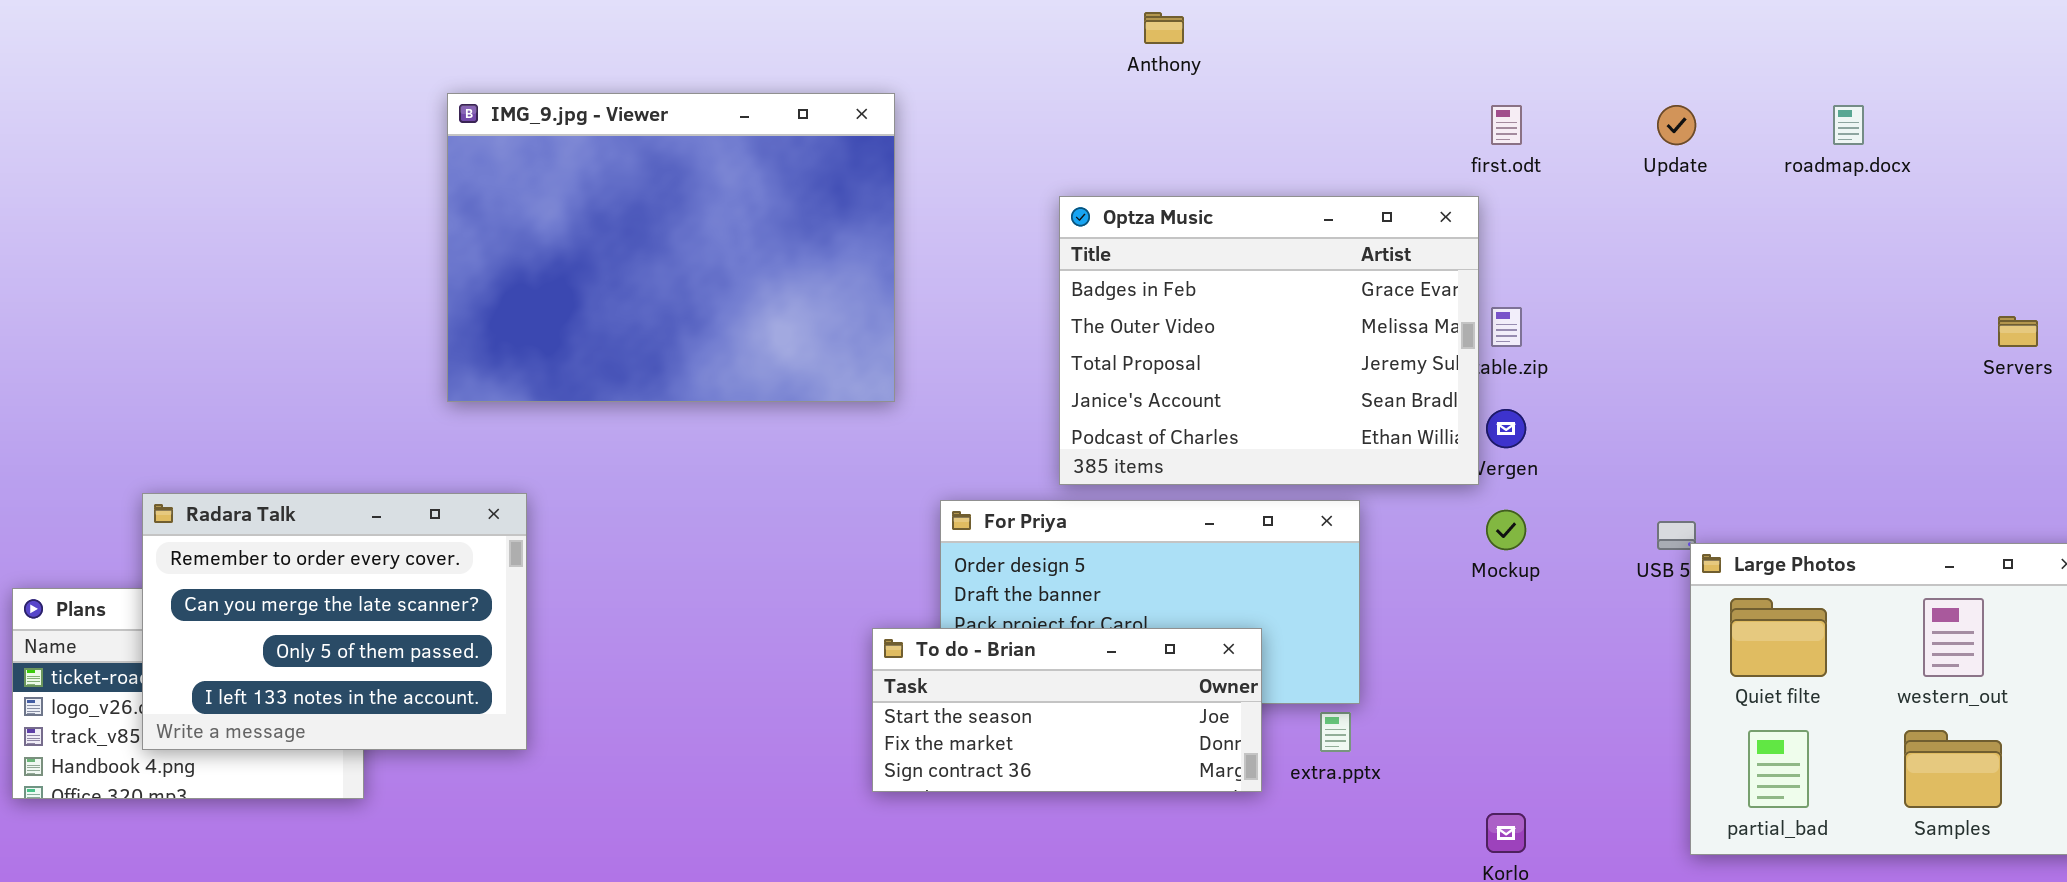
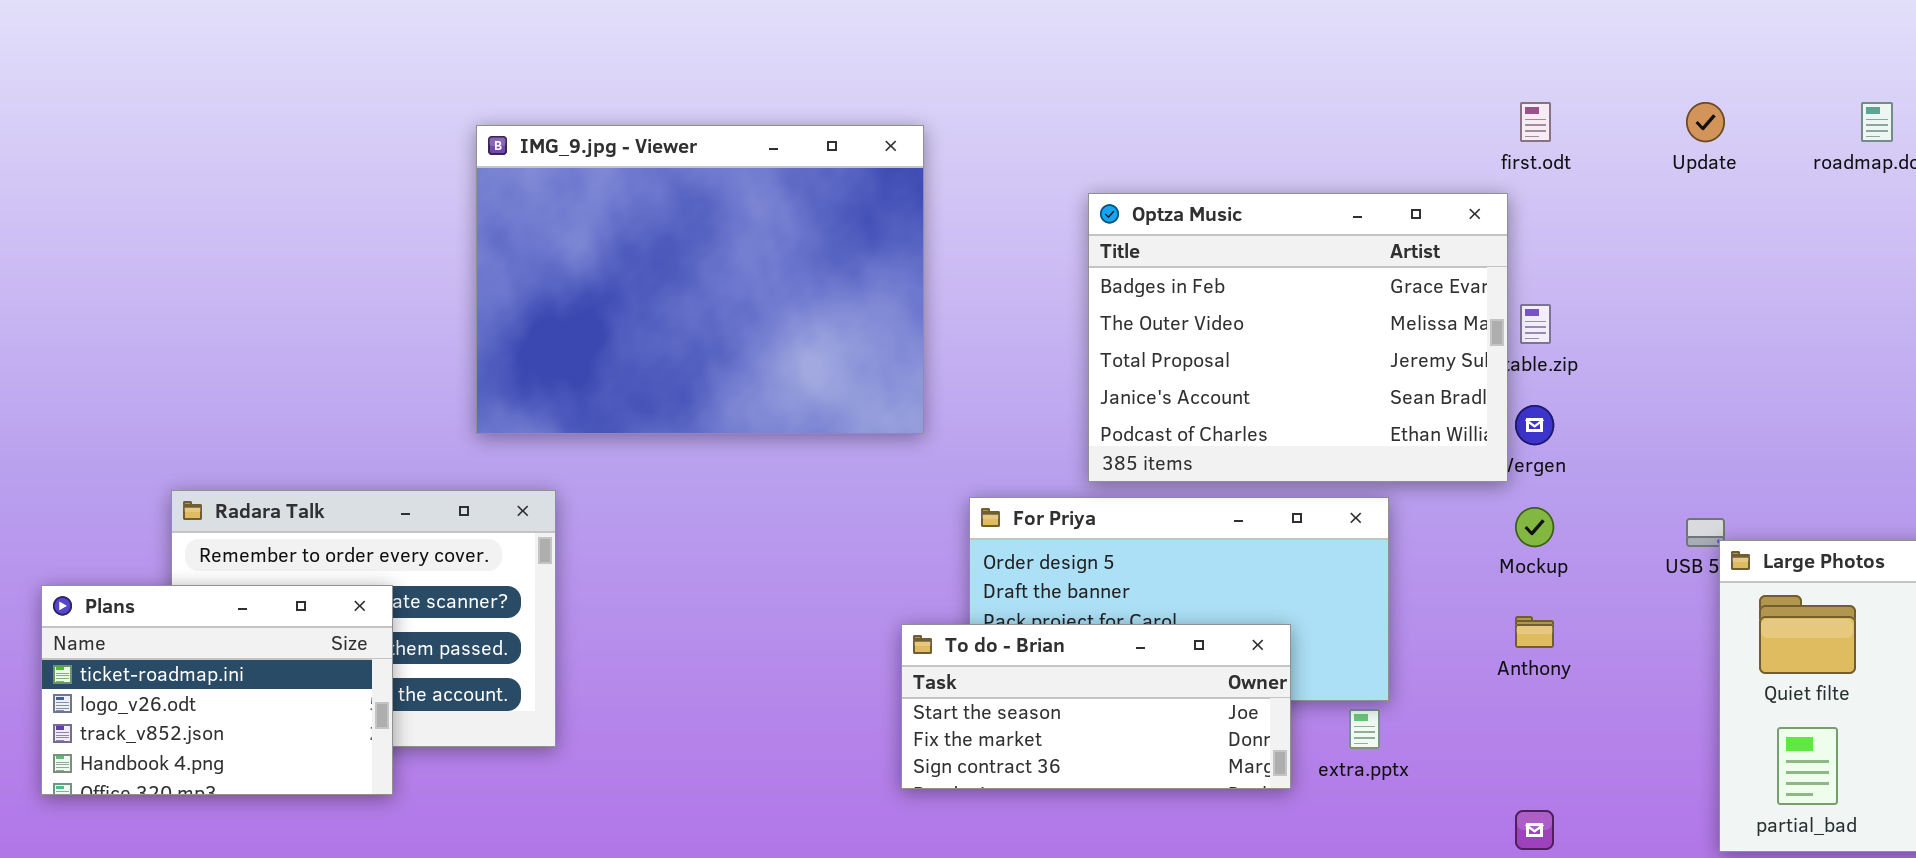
Anthony: [1144,12,1184,44] -> [1515,616,1554,648], moved
IMG_9.jpg - Viewer: [447,93,895,402] -> [476,125,924,434], moved
Plans: [12,588,364,799] -> [41,585,393,795], raised

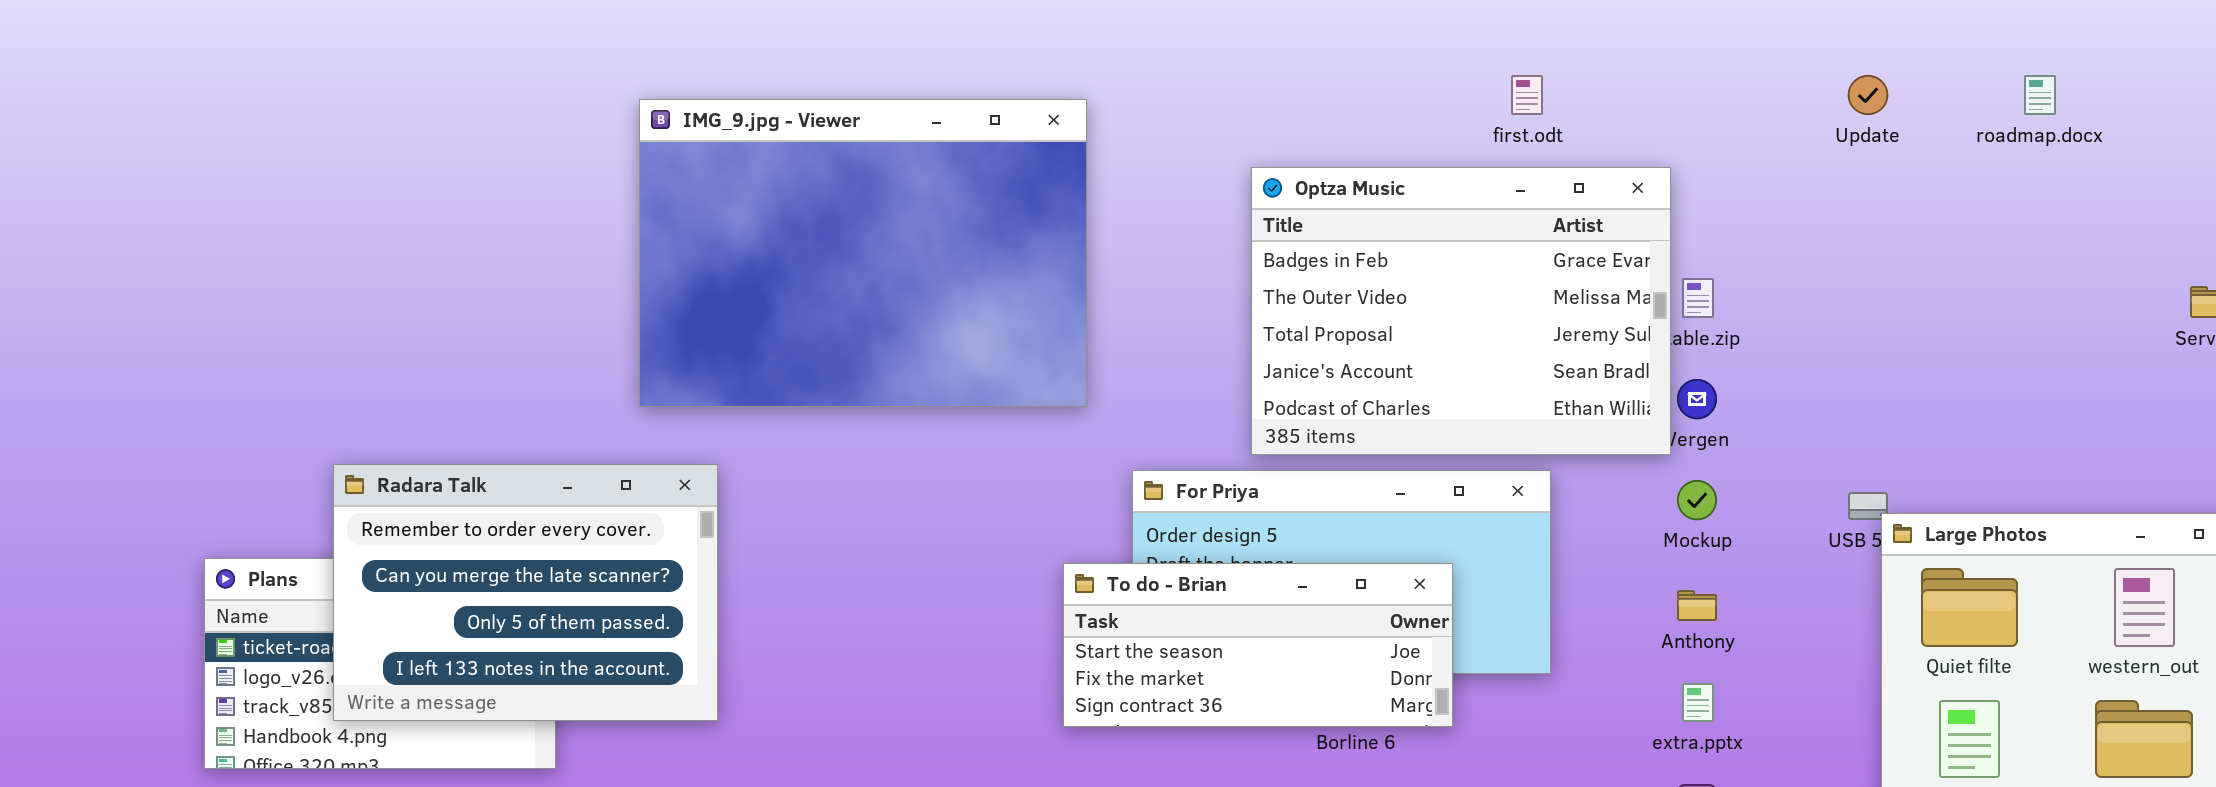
first.odt: [1520,102,1551,142] -> [1511,75,1543,115], moved
Radara Talk: [171,490,556,747] -> [333,464,718,721], raised
To do - Brian: [901,624,1291,789] -> [1063,563,1453,727], moved
extra.pptx: [1349,709,1380,749] -> [1682,683,1714,722], moved

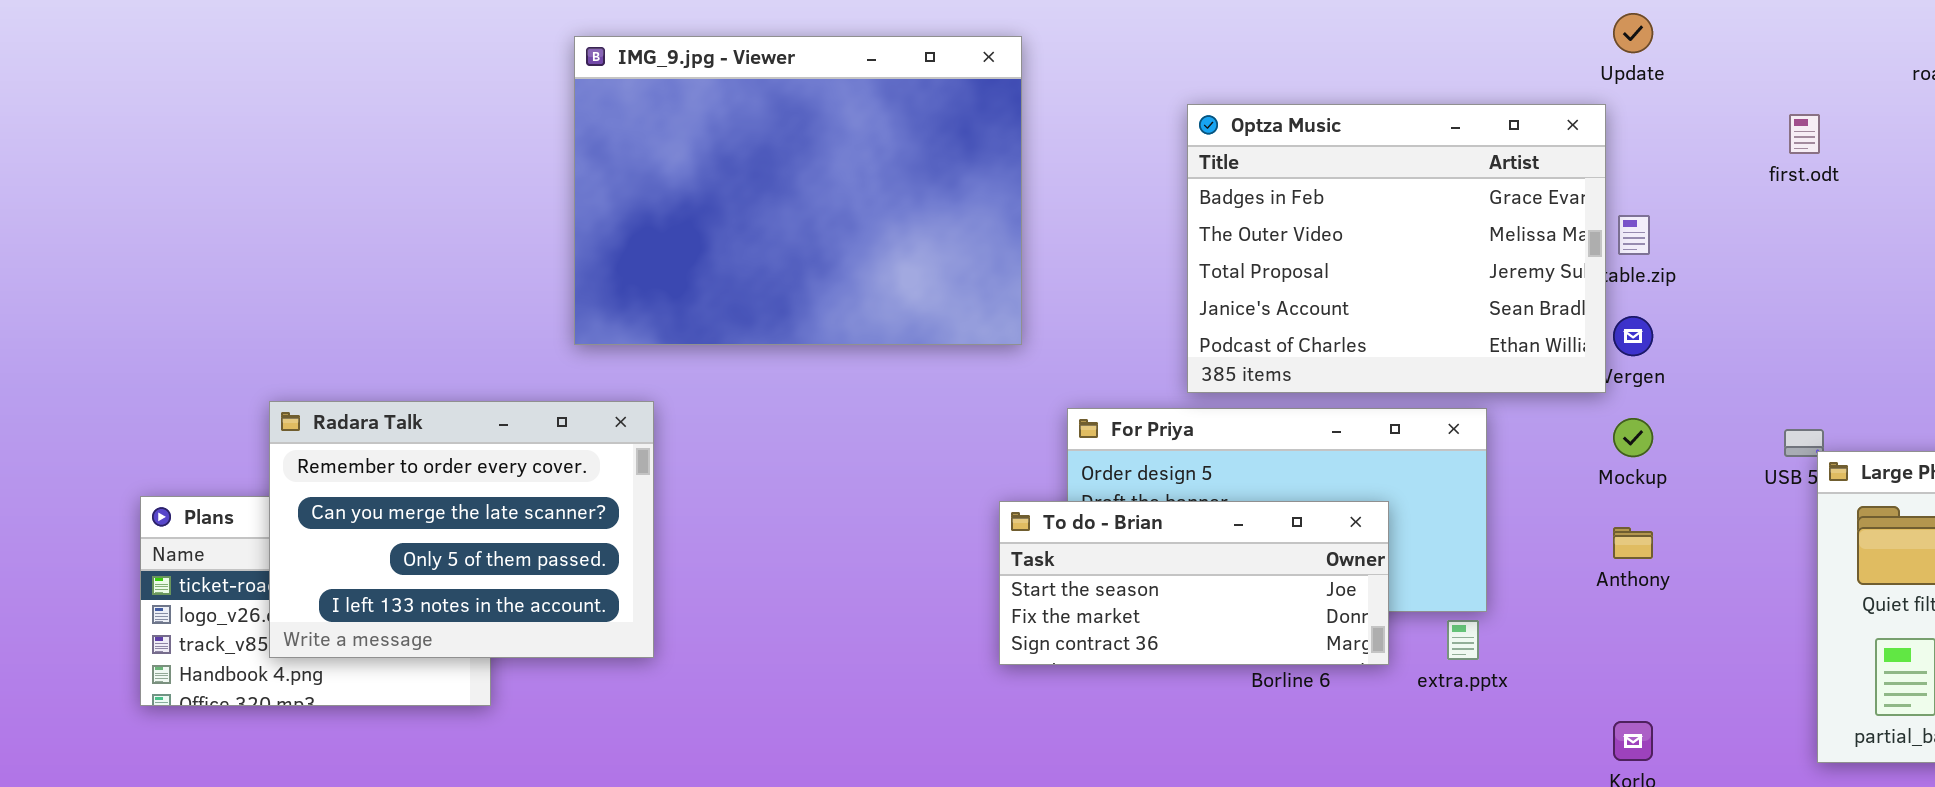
first.odt: [1511,75,1543,115] -> [1789,114,1820,154], moved
Update: [1848,75,1888,115] -> [1613,13,1653,53], moved
extra.pptx: [1682,683,1714,722] -> [1447,620,1479,660], moved

